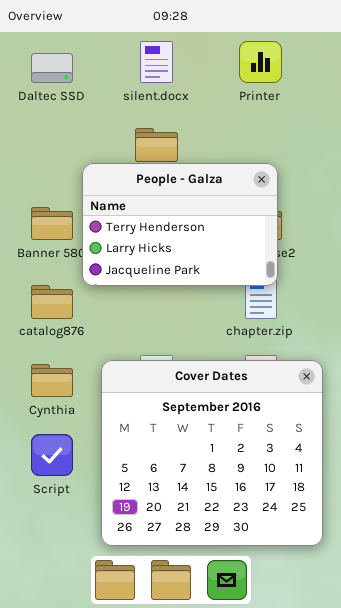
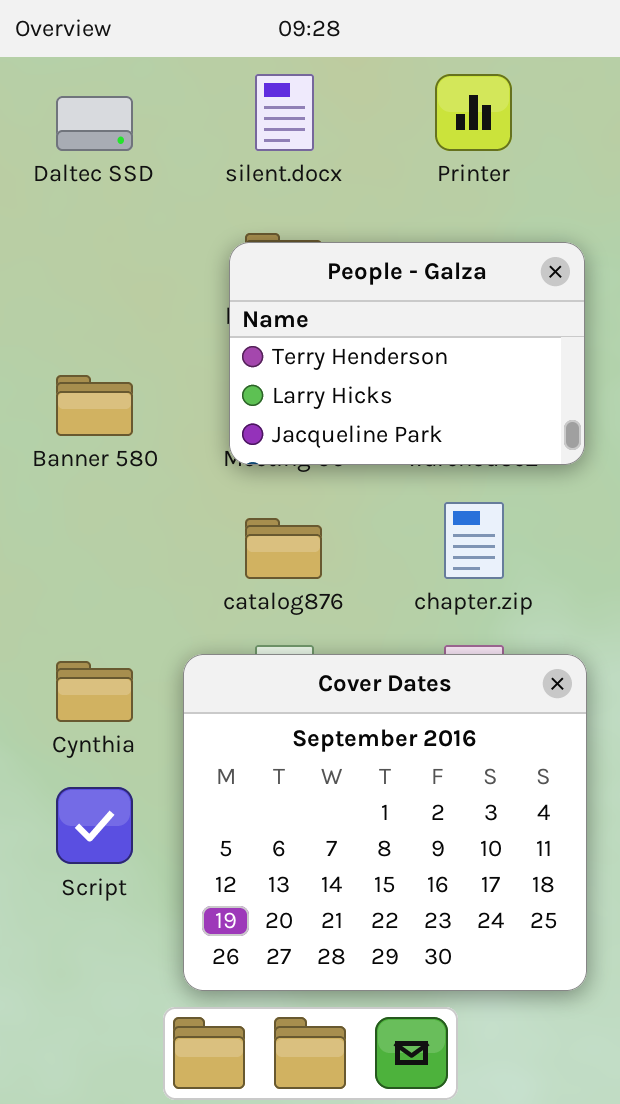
People - Galza: [82,163,278,286] -> [229,242,585,465], moved
catalog876: [31,285,73,319] -> [245,518,322,579], moved

